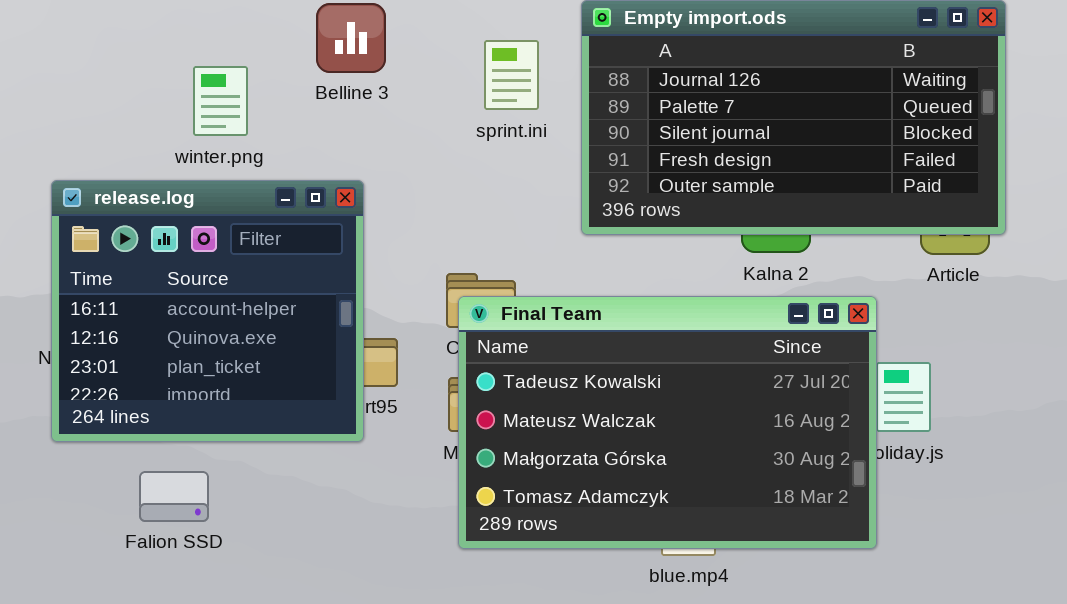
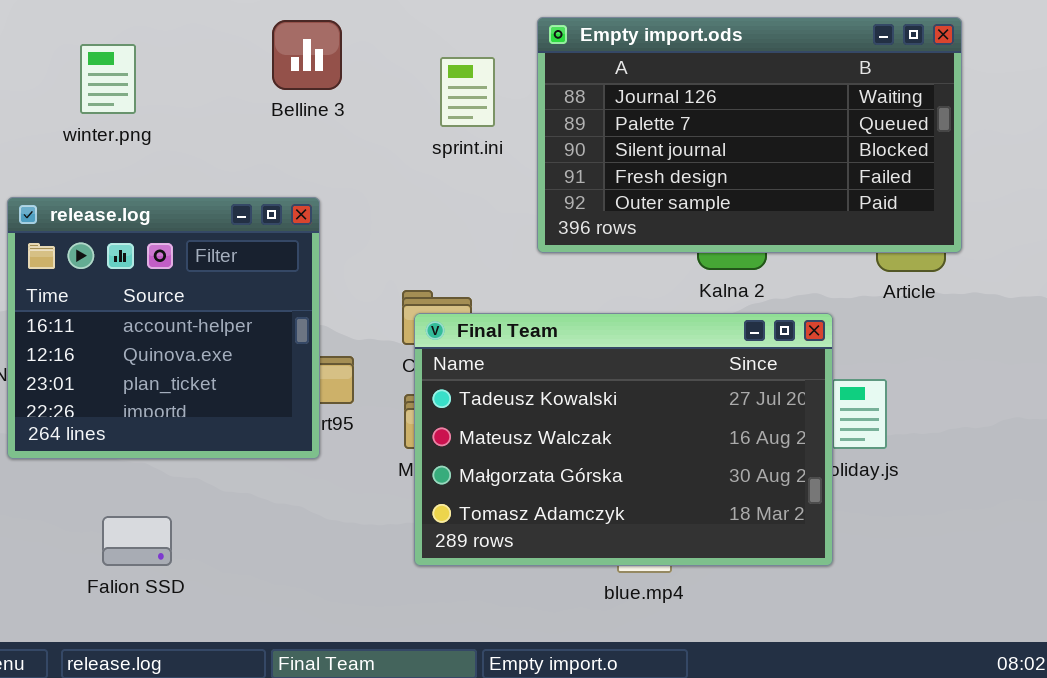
winter.png: [193,66,248,136] -> [80,44,136,114], moved
Falion SSD: [139,471,209,522] -> [102,516,172,566], moved

